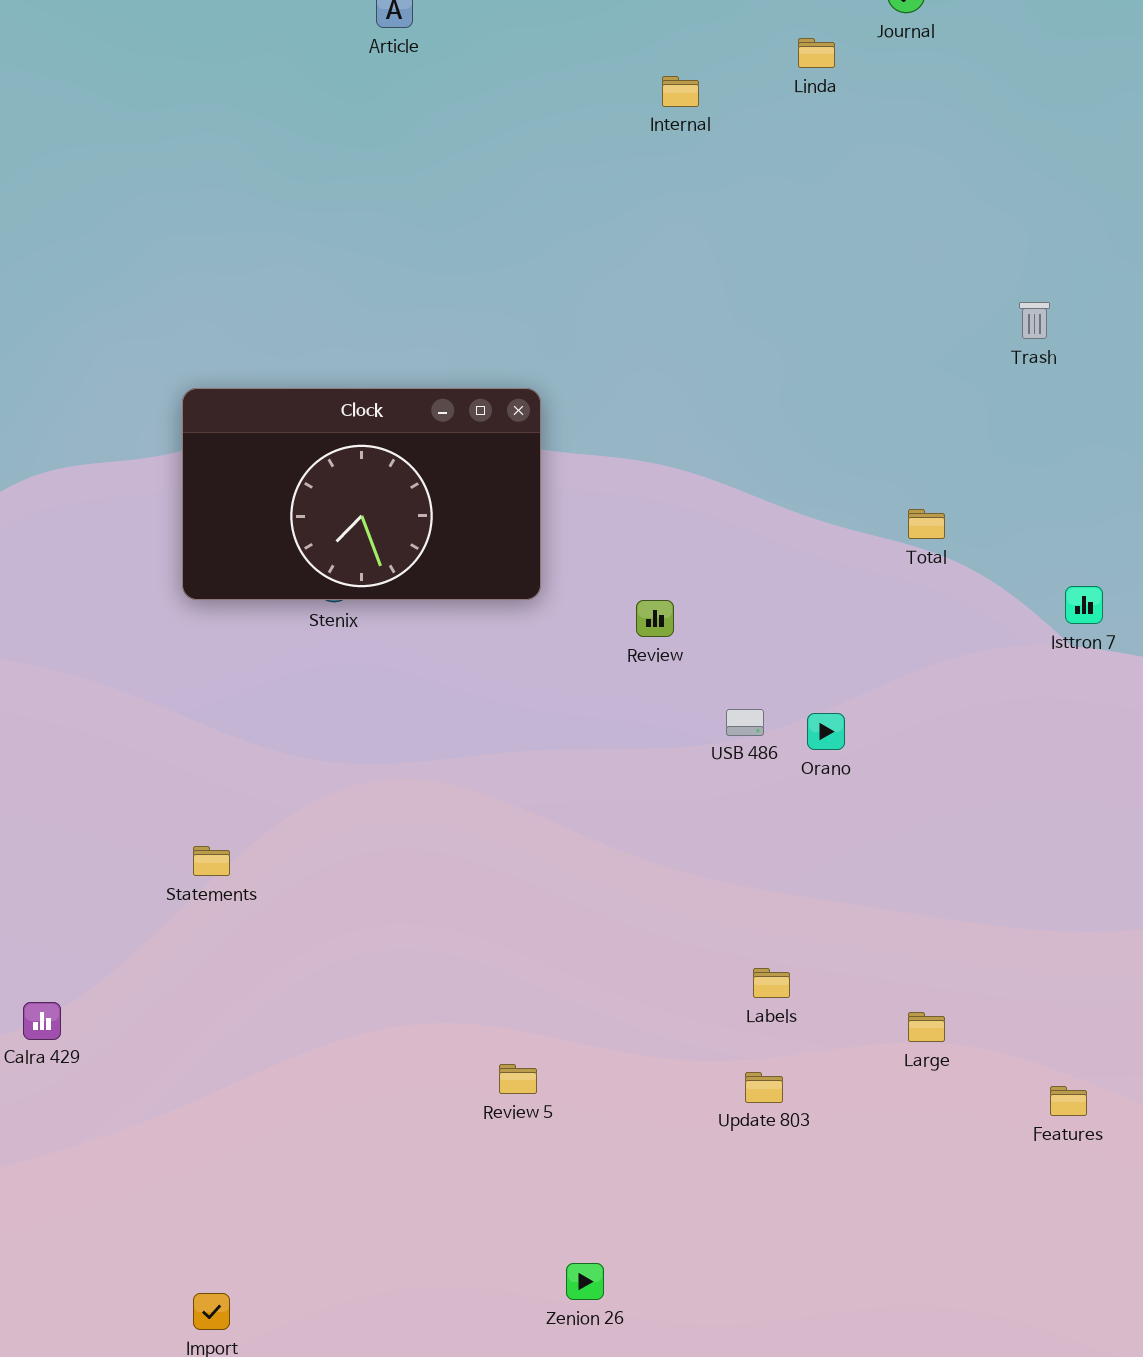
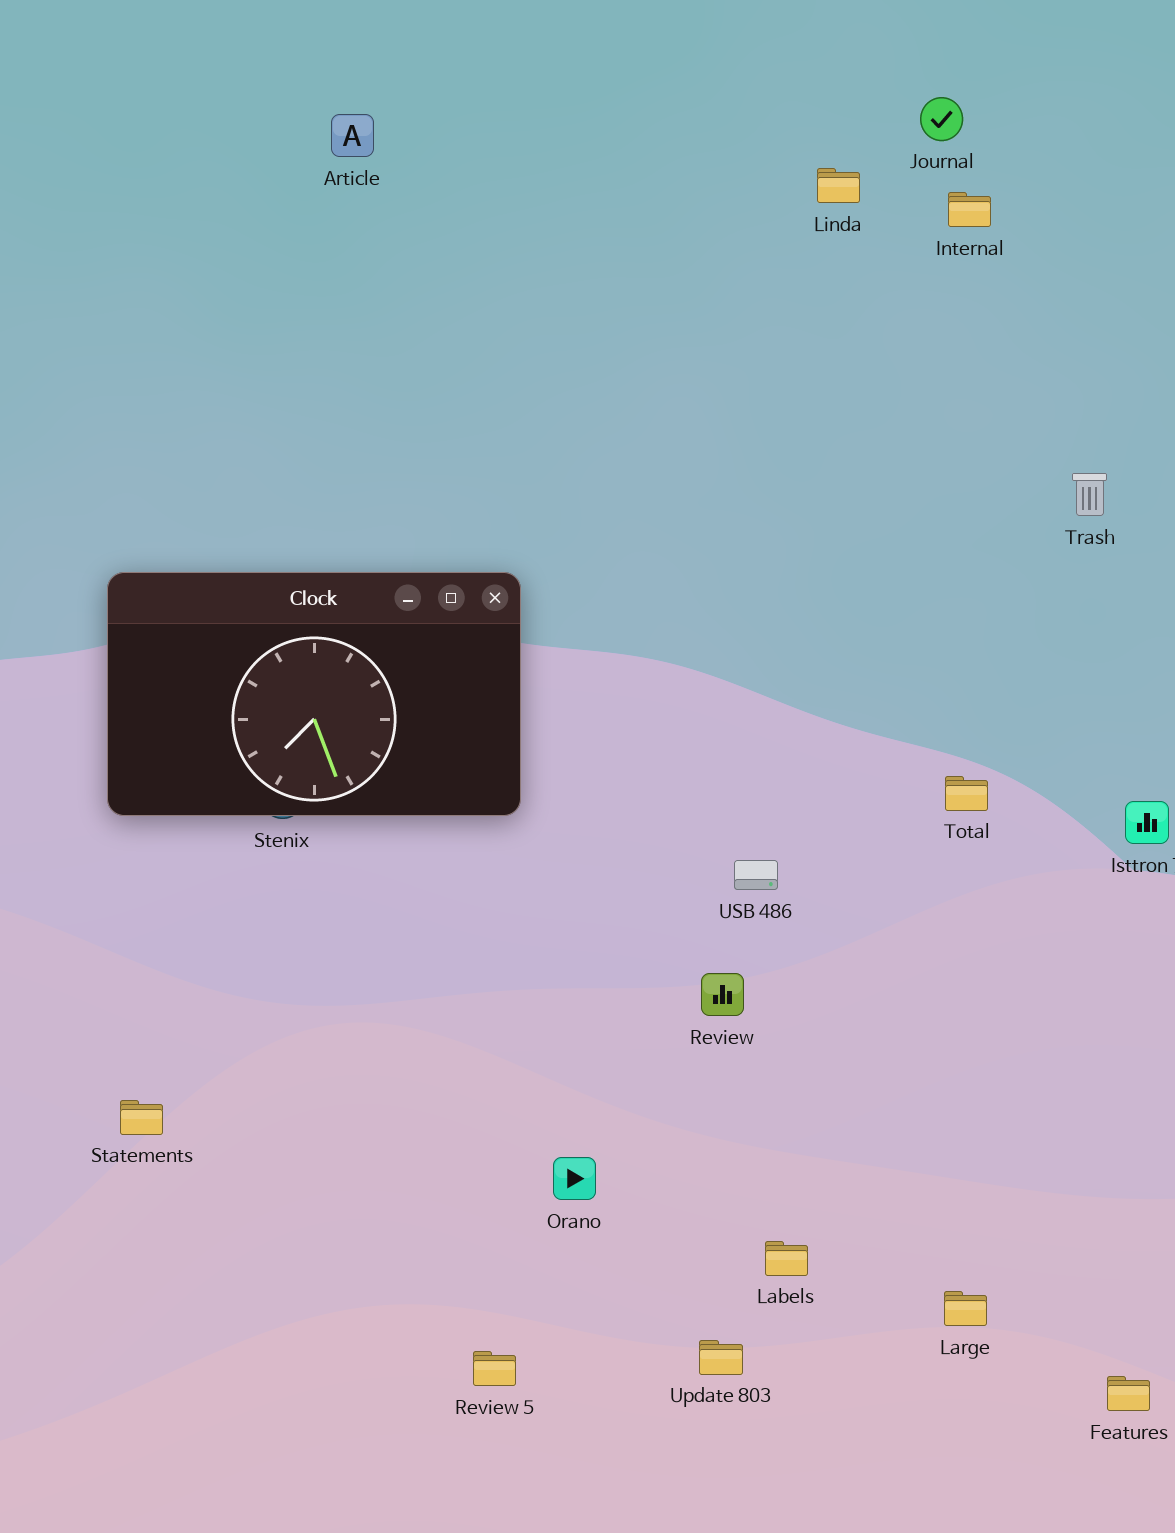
Internal: [662,76,699,107] -> [948,192,991,227], moved
Total: [908,509,945,539] -> [945,776,988,811], moved
Review: [636,600,674,637] -> [701,973,744,1016], moved
USB 486: [726,709,764,736] -> [734,860,778,890], moved
Orano: [807,713,845,750] -> [553,1157,596,1200], moved
Update 803: [745,1072,783,1103] -> [699,1340,743,1375], moved

